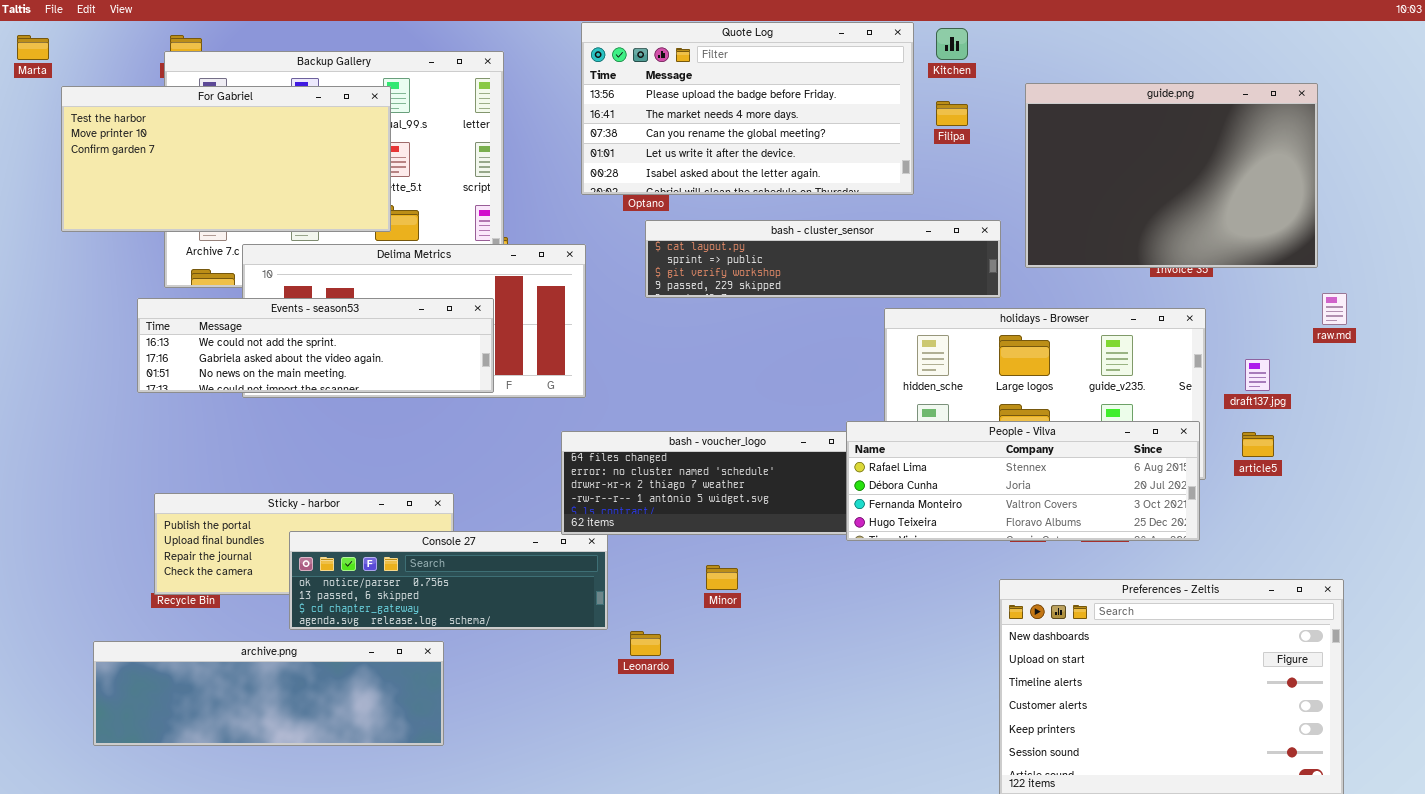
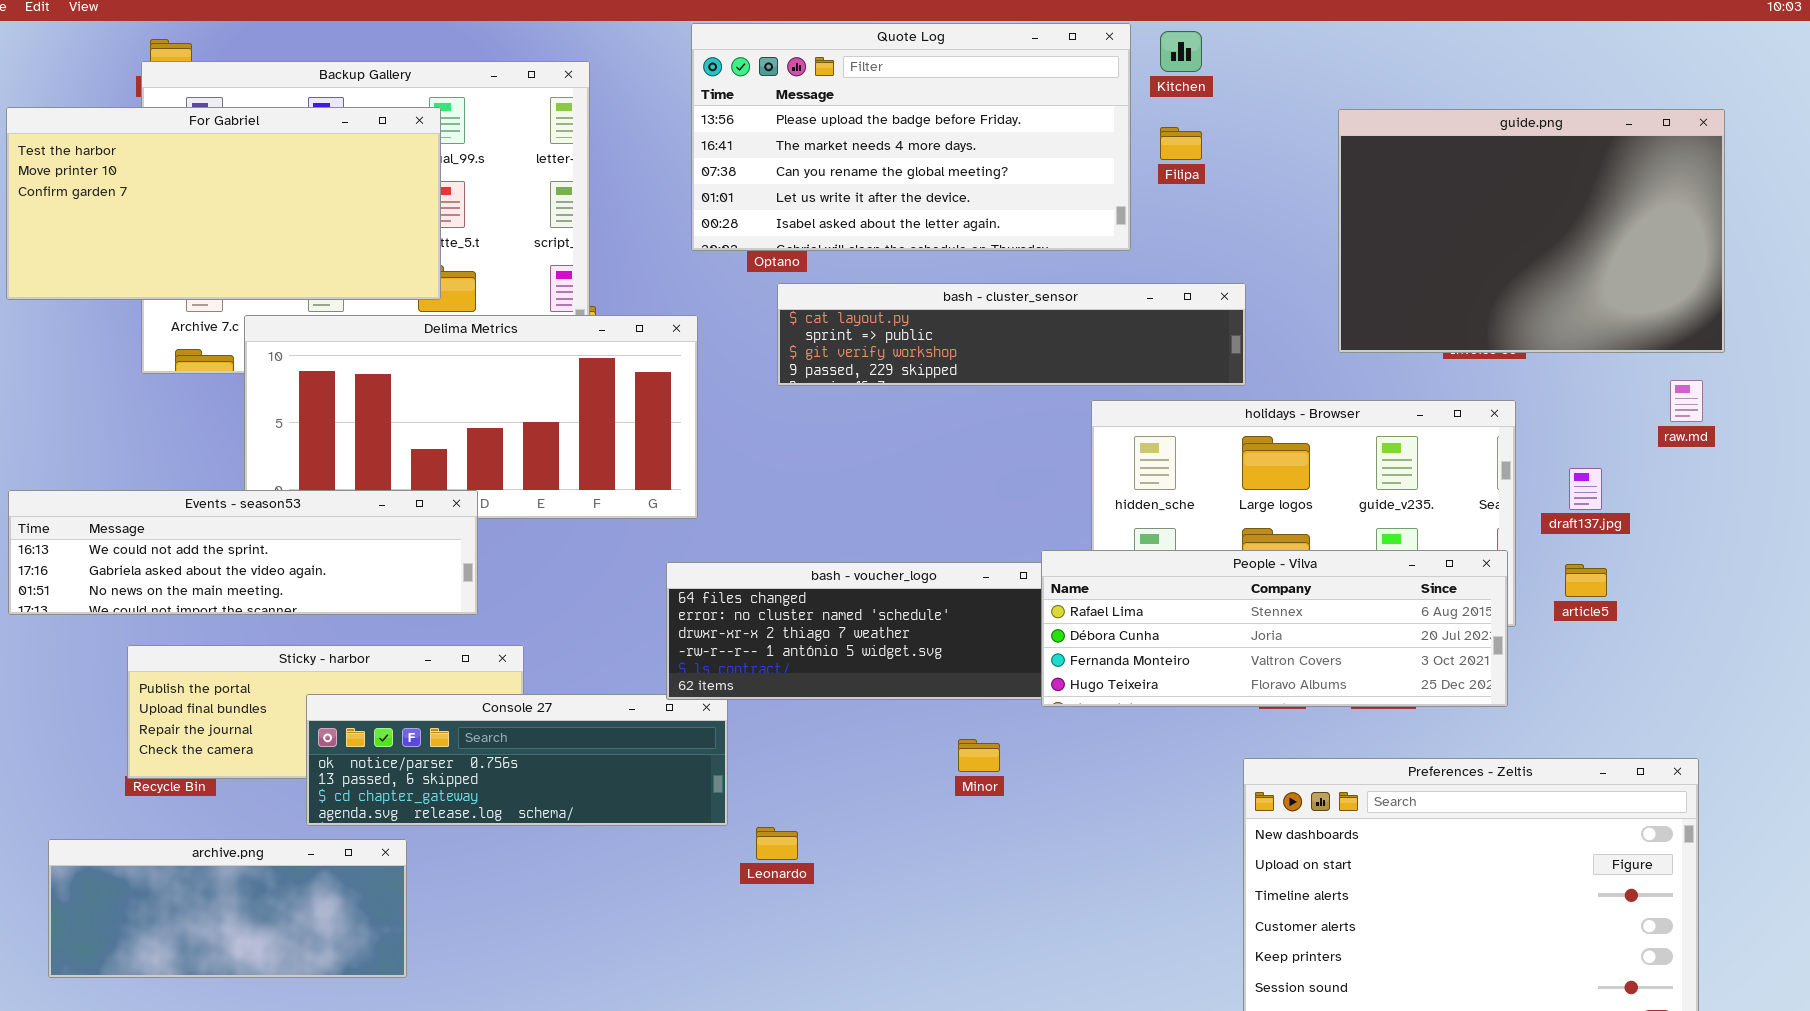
guide.png: [1025,83,1318,268] -> [1338,109,1725,353], moved
Events - season53: [137,298,494,393] -> [8,490,478,615], moved
Minor: [706,565,738,590] -> [958,739,1000,772], moved
archive.png: [93,641,444,746] -> [48,839,407,978], resized

